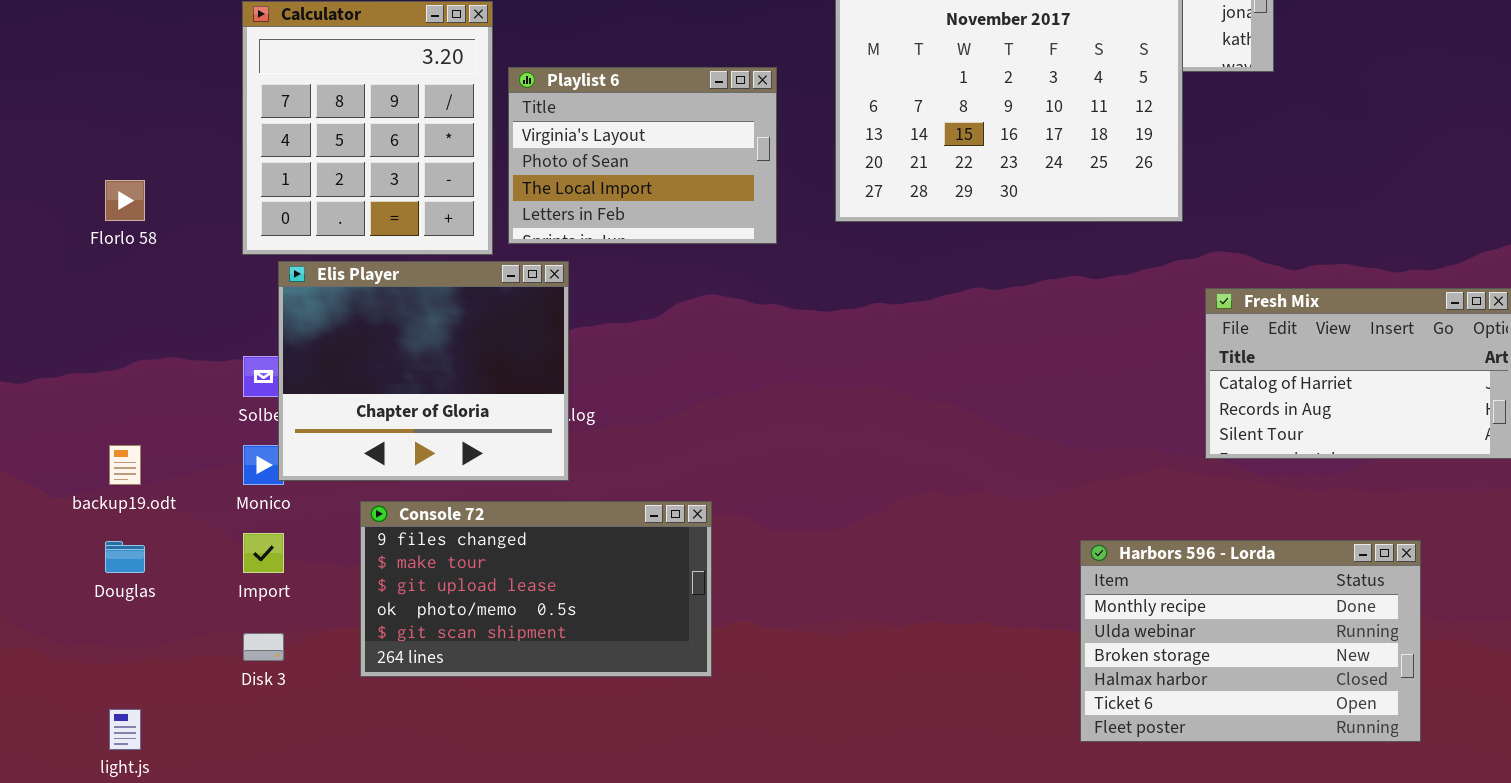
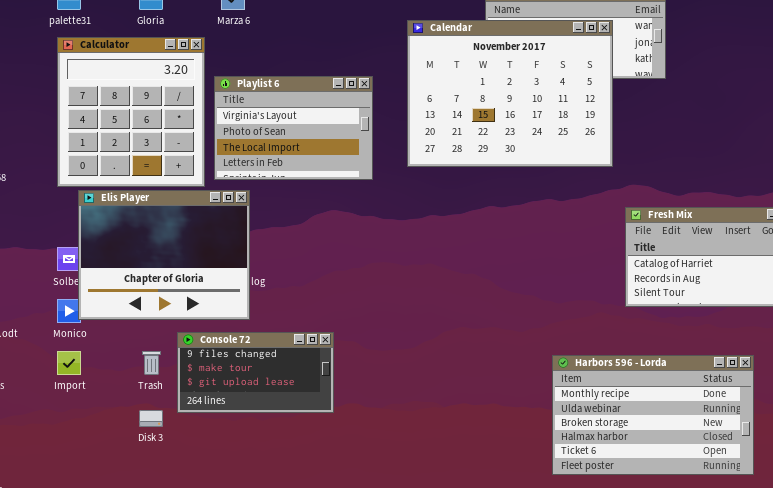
Console 72: [360,501,712,677] -> [177,332,334,413], resized
Disk 3: [243,633,284,661] -> [139,410,163,427], moved

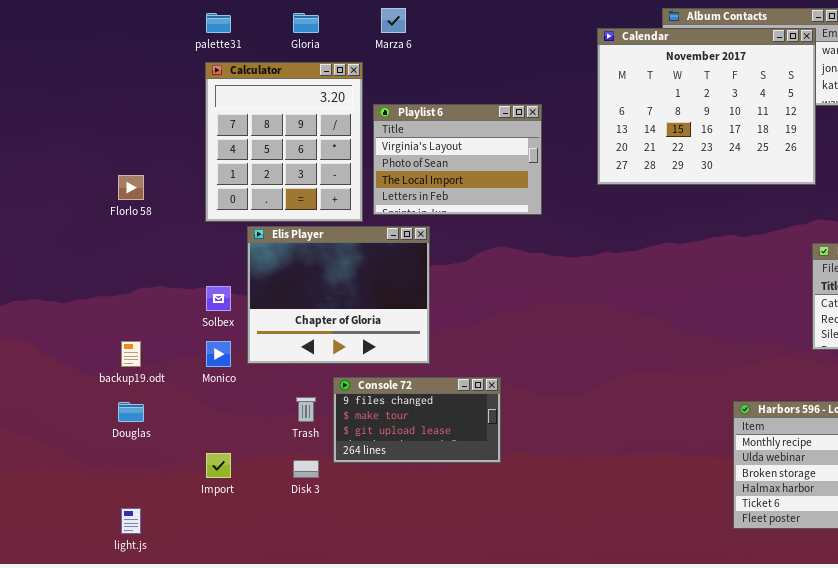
Calendar: [407,20,613,167] -> [597,28,816,185], moved
Elis Player: [78,190,250,320] -> [247,226,430,364], moved
Import: [57,351,81,375] -> [206,453,231,478], moved

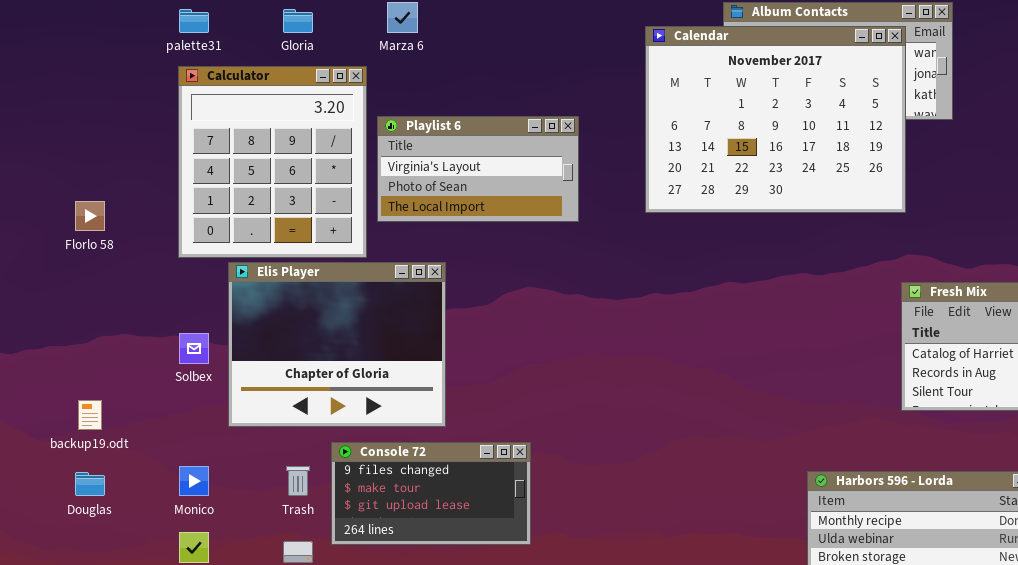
Playlist 6: [373,104,542,215] -> [377,116,579,222], resized
Monico: [206,341,231,367] -> [179,466,209,496], moved

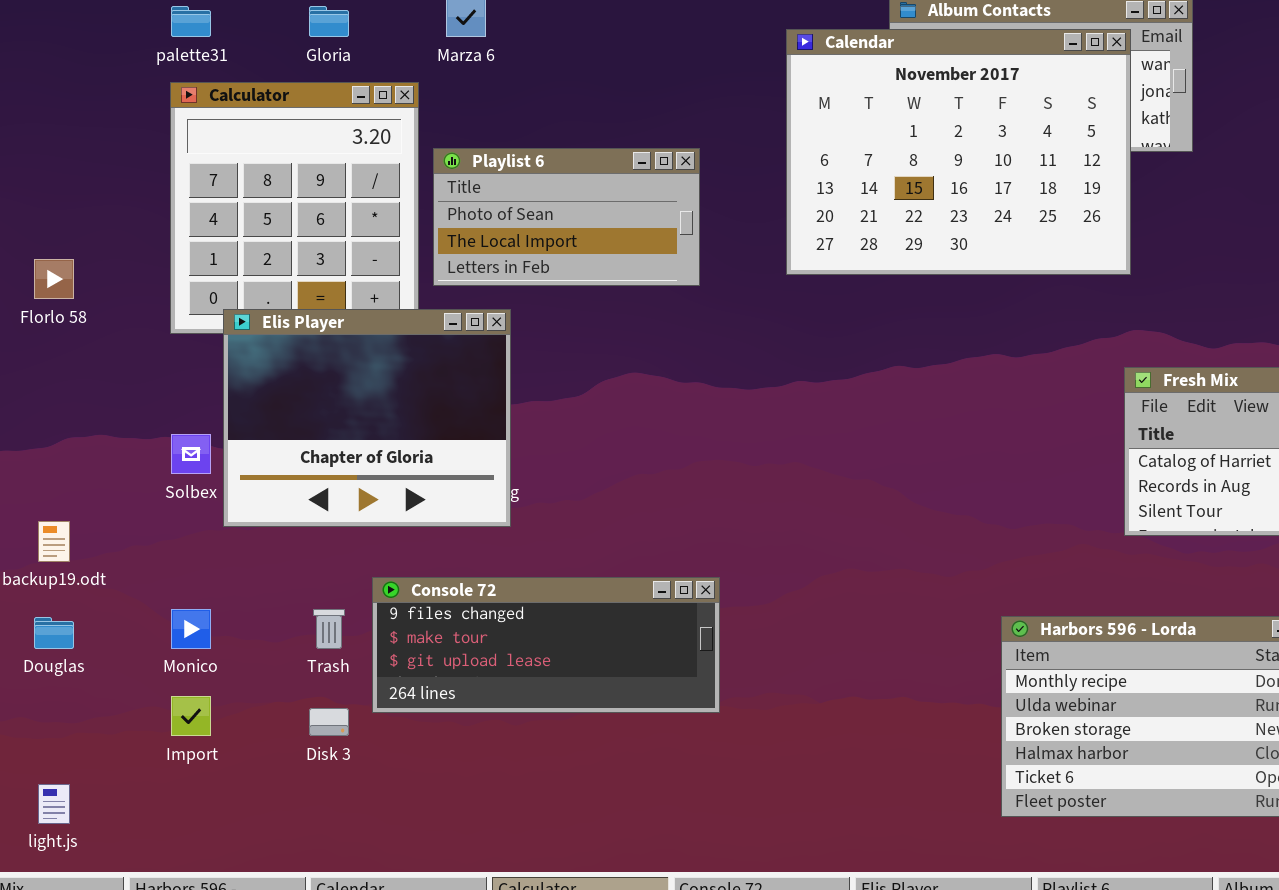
Playlist 6: [377,116,579,222] -> [433,148,700,286], scrolled down 1 row
Elis Player: [228,262,446,427] -> [223,309,511,527], moved
Console 72: [331,442,531,545] -> [372,577,720,713], resized

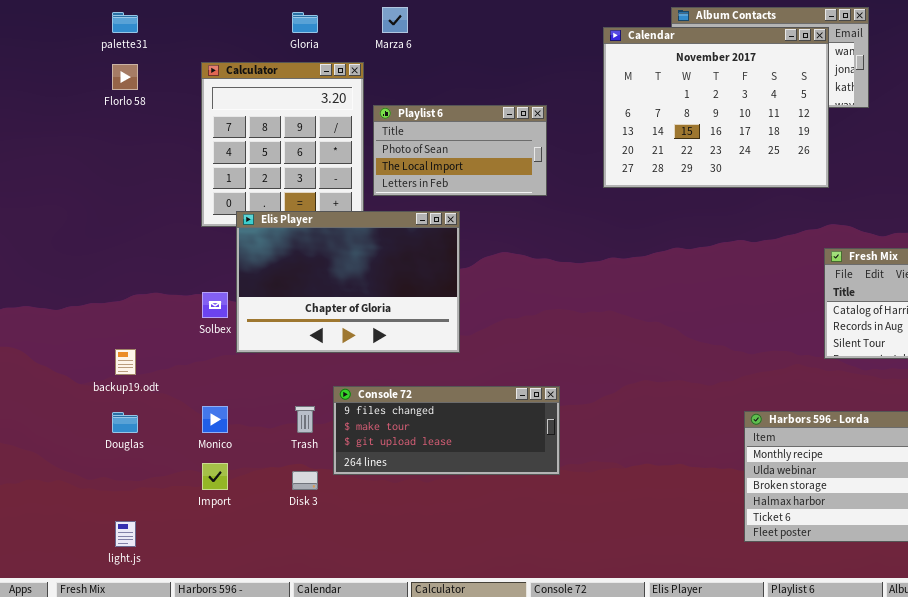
palette31: [171,6,211,37] -> [112,12,138,33], moved
Florlo 58: [34,259,74,299] -> [112,64,138,90], moved
Elis Player: [223,309,511,527] -> [236,211,460,353], resized

